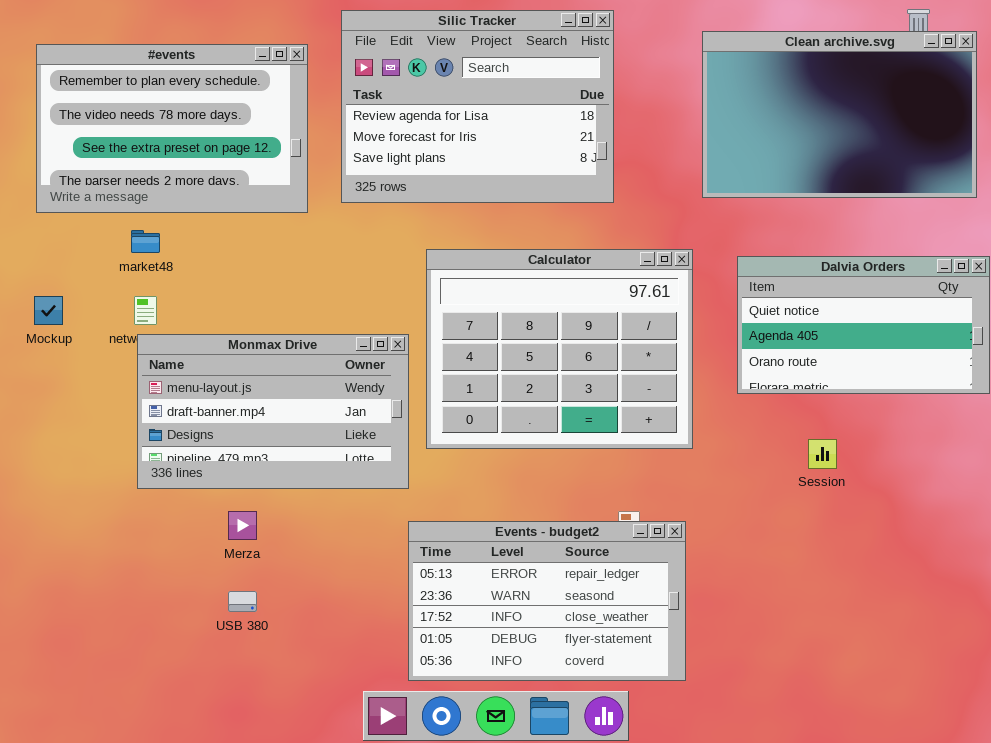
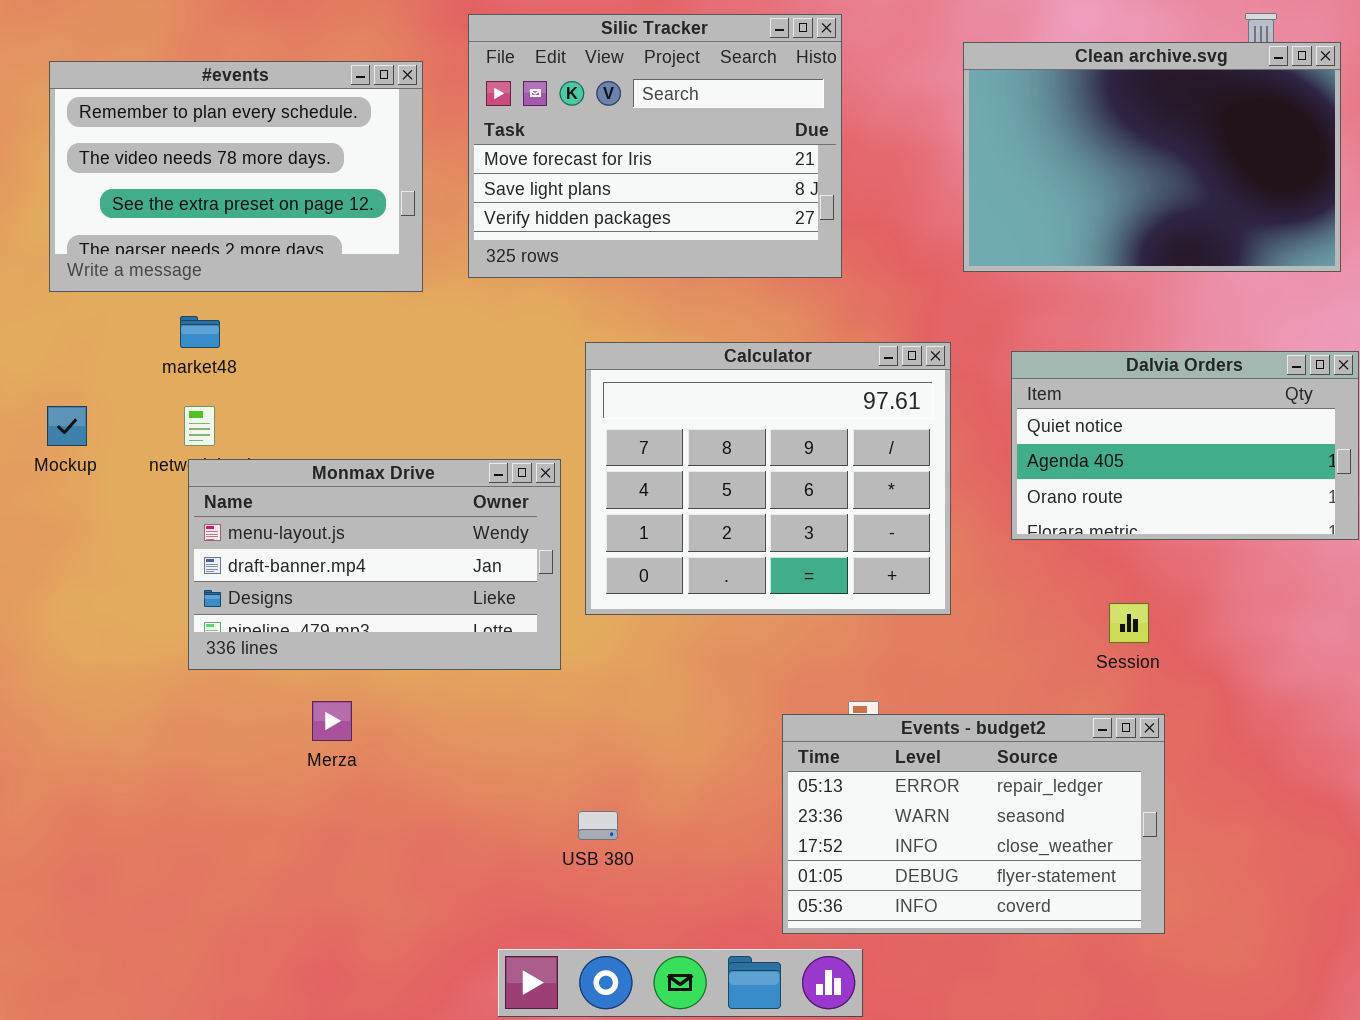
Silic Tracker: [341,10,614,203] -> [468,14,842,278], scrolled down 1 row
Events - budget2: [408,521,686,681] -> [782,714,1165,934], moved
USB 380: [228,591,257,612] -> [578,811,618,840], moved

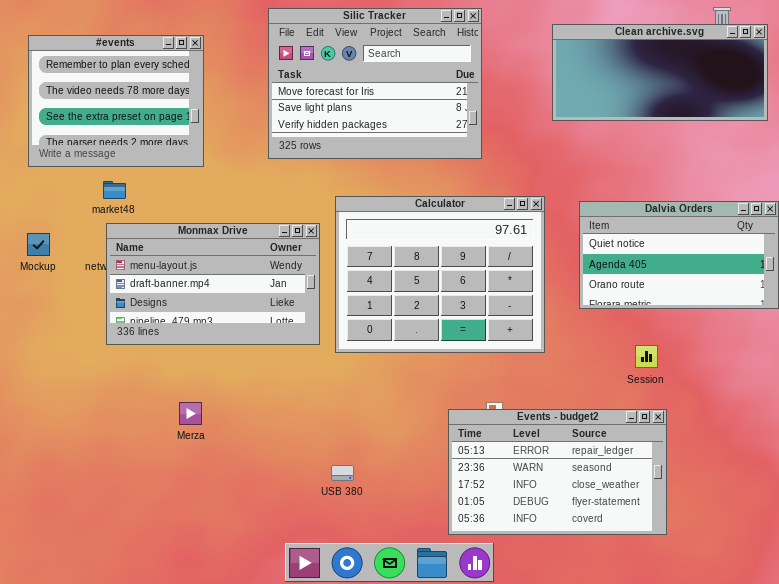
Clean archive.svg: [963,42,1341,272] -> [552,24,768,121], resized
#events: [49,61,423,292] -> [28,35,204,167], resized
Monmax Drive: [188,459,561,670] -> [106,223,320,345], moved

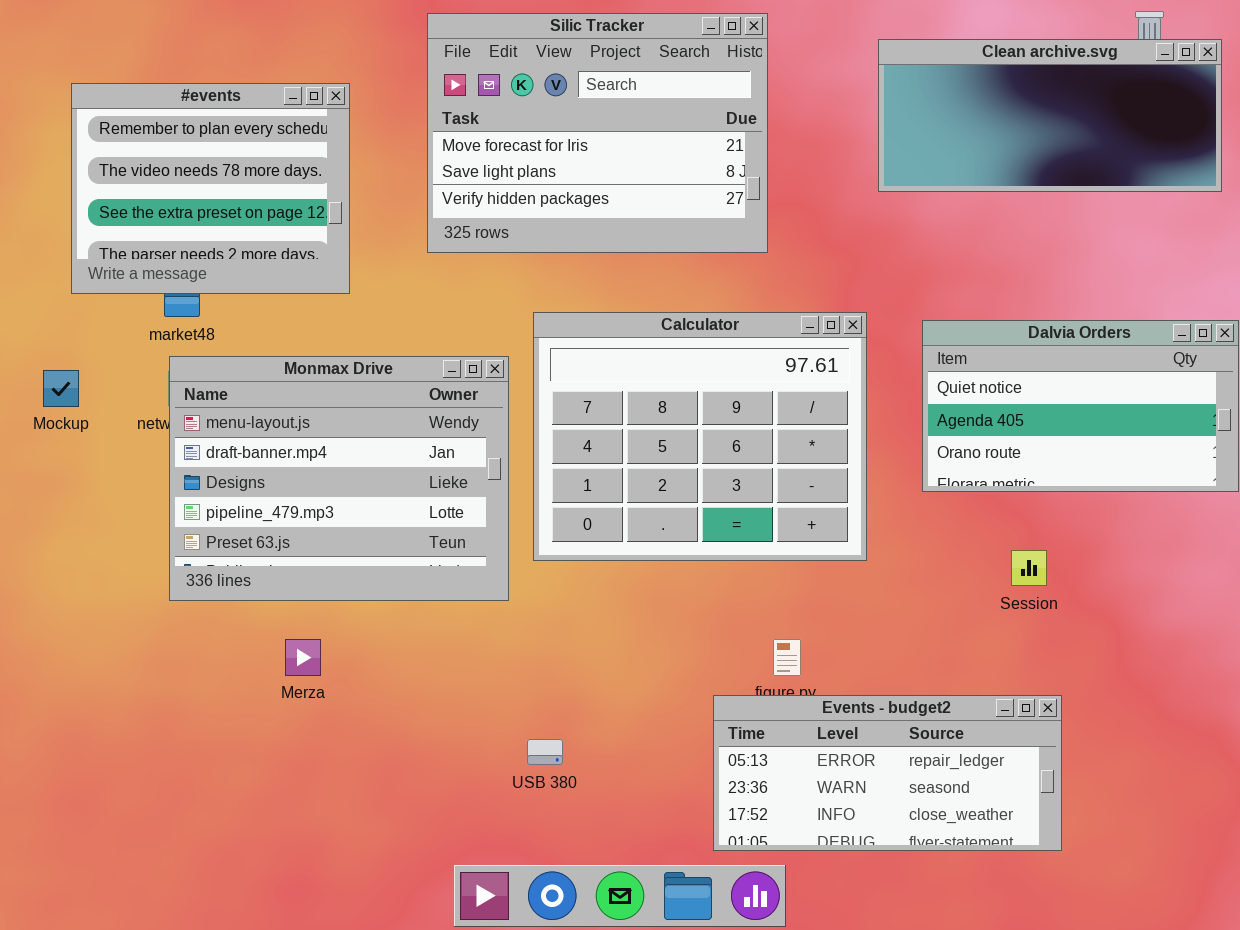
#events: [28,35,204,167] -> [71,83,350,294], moved
Monmax Drive: [106,223,320,345] -> [169,356,509,601], resized
Events - budget2: [448,409,667,535] -> [713,695,1062,851], resized

